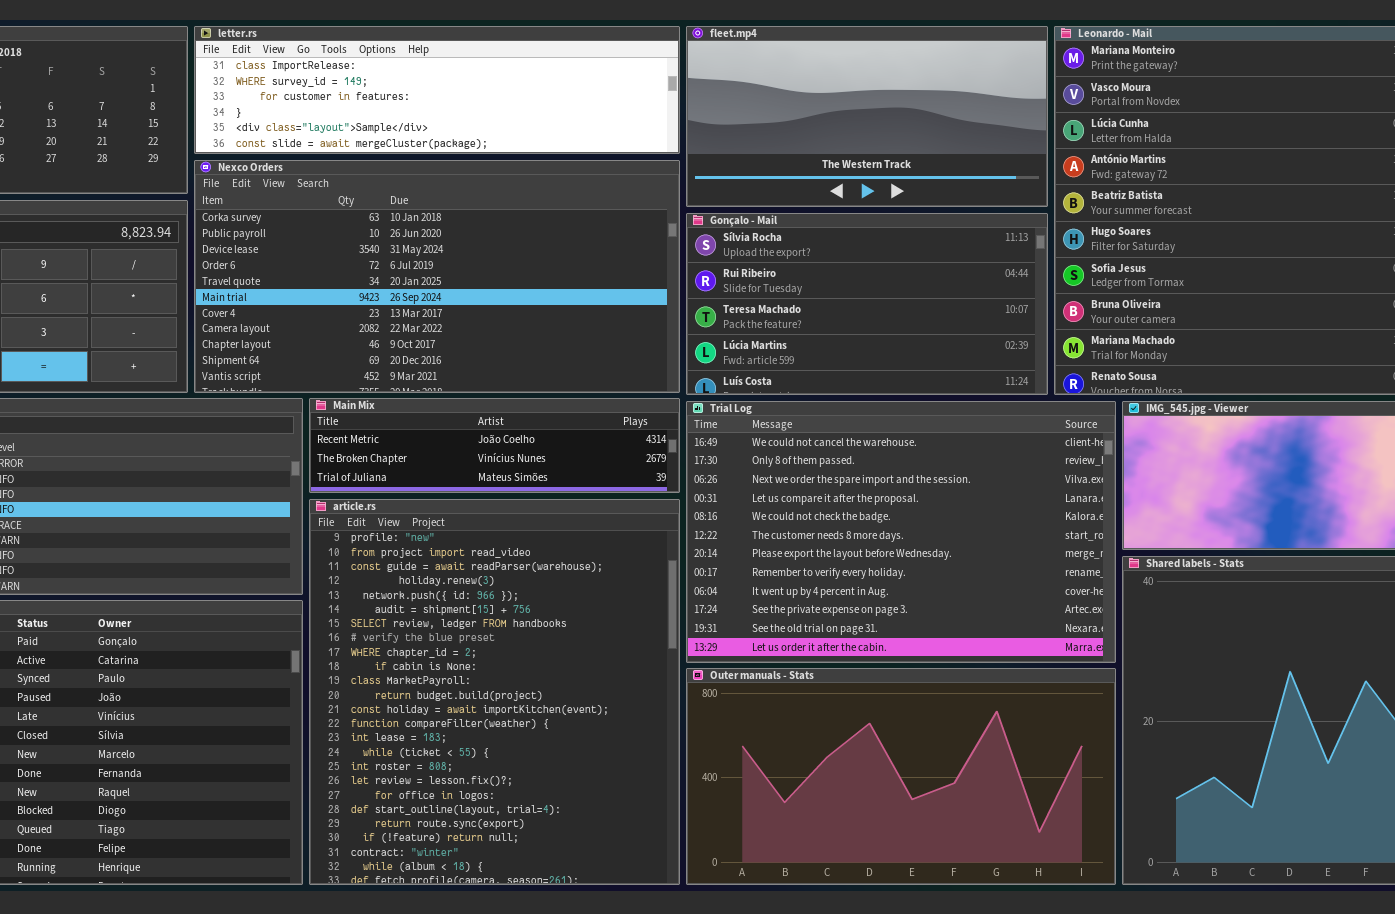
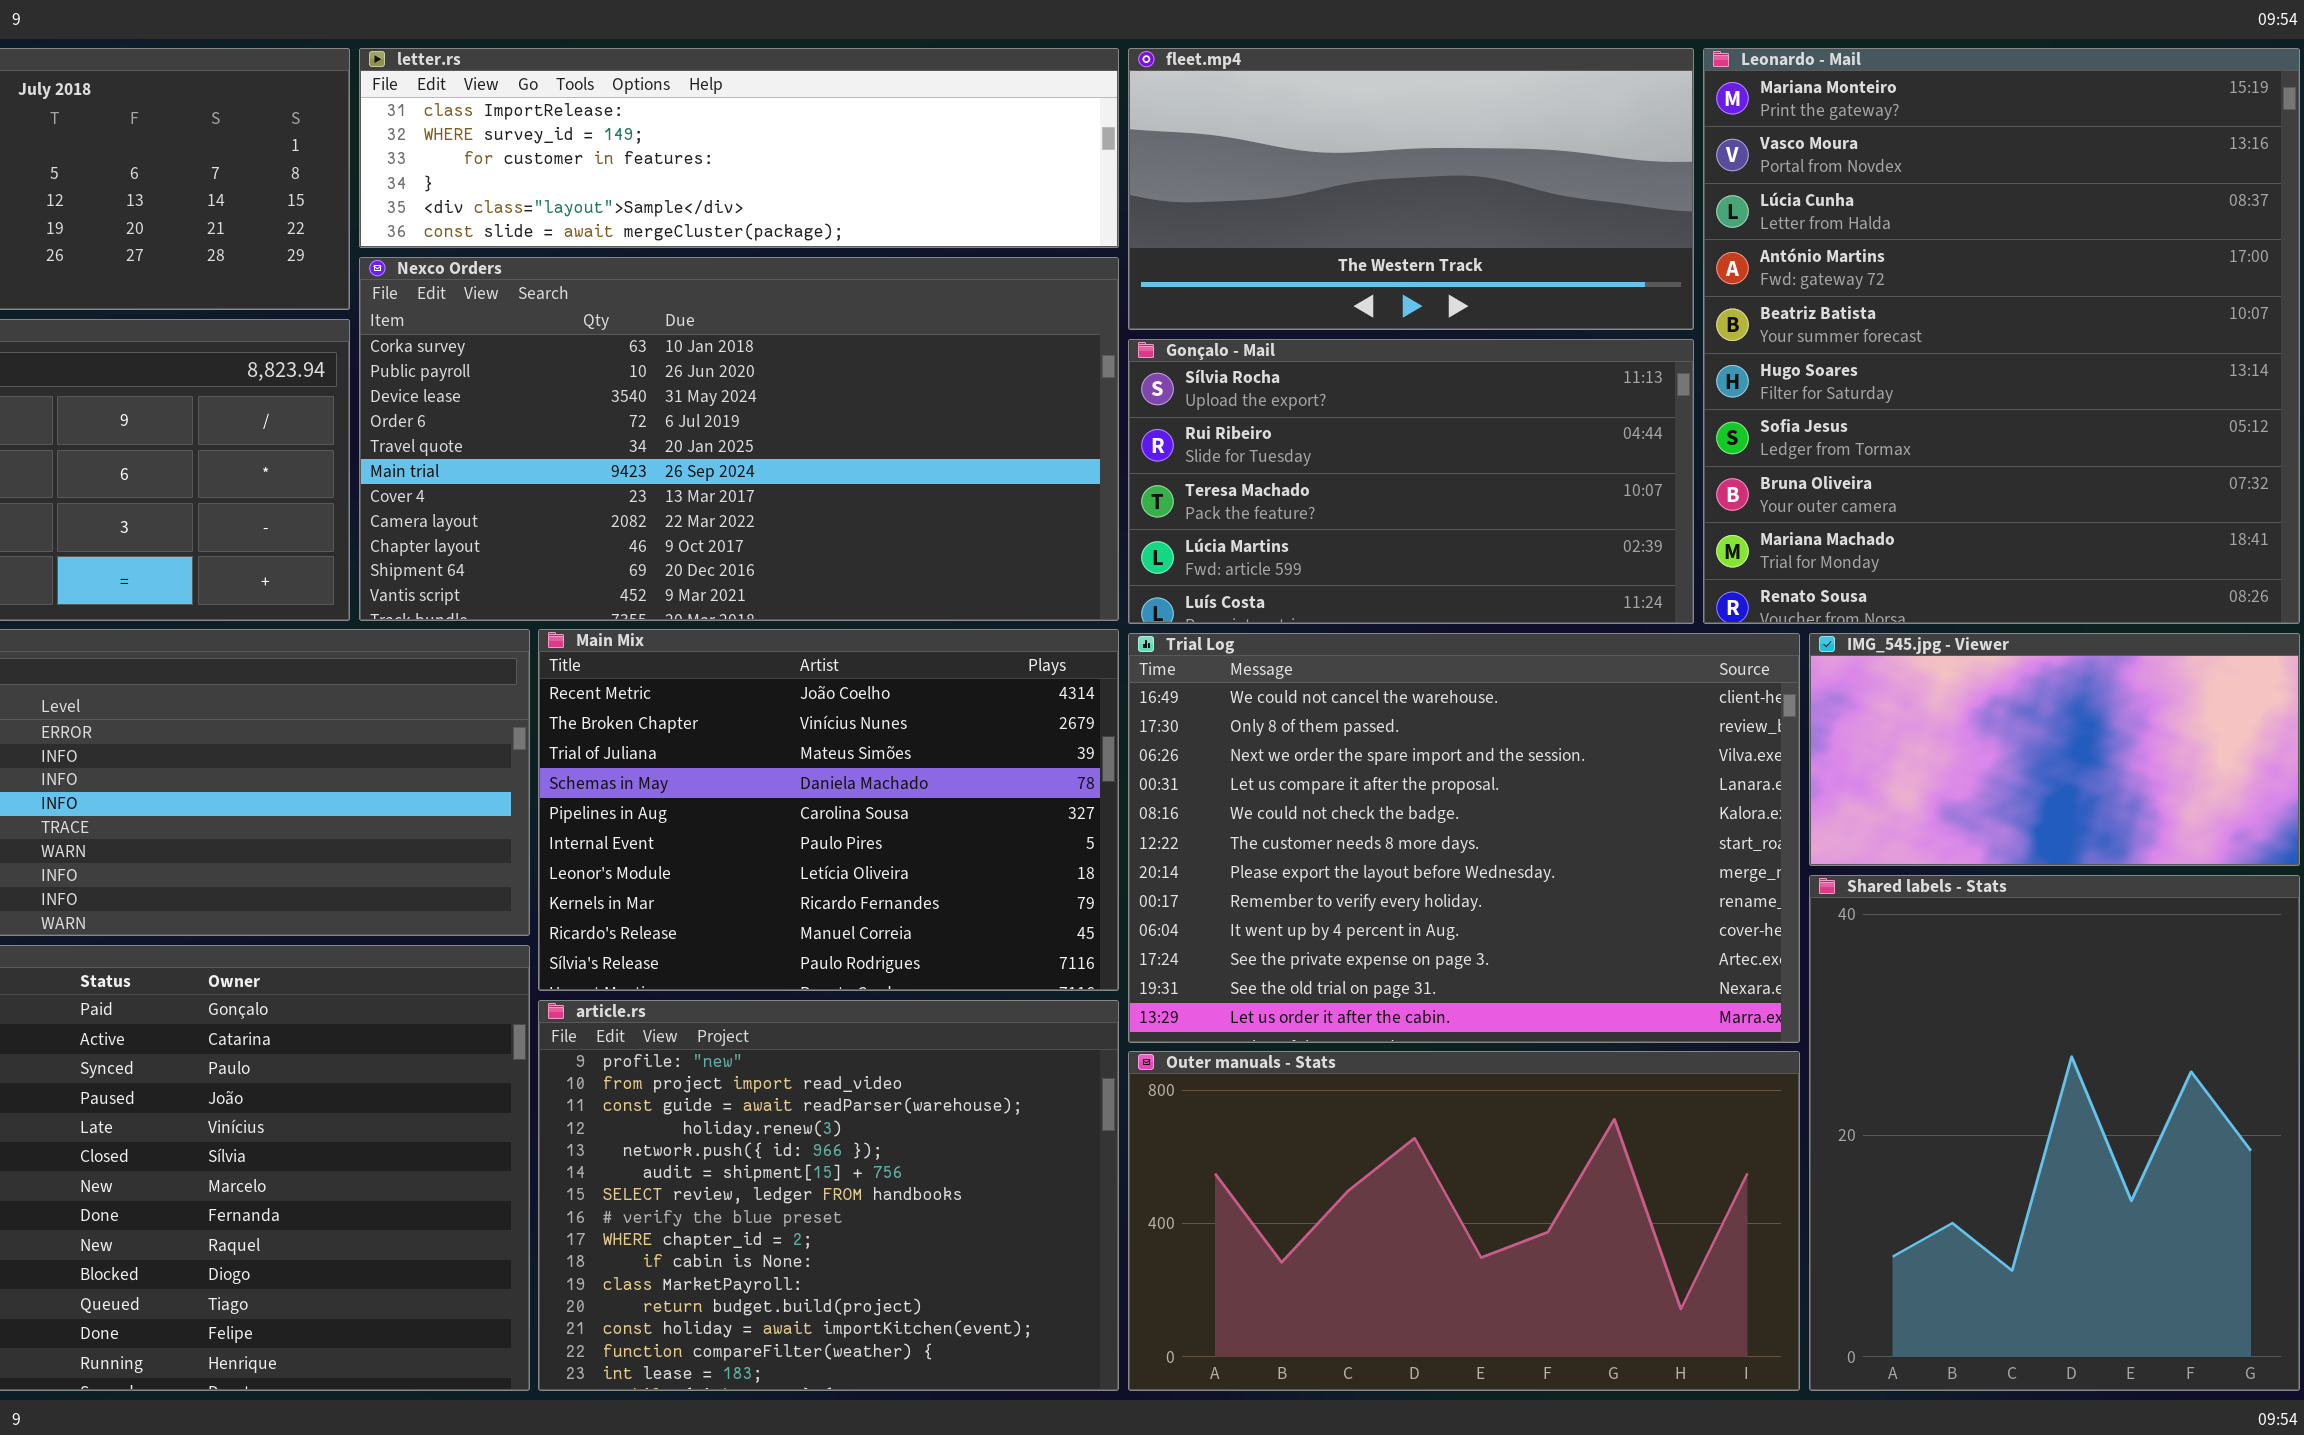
Main Mix: [309,398,680,493] -> [538,629,1119,991], resized
article.rs: [309,499,680,885] -> [538,1000,1119,1391], resized

